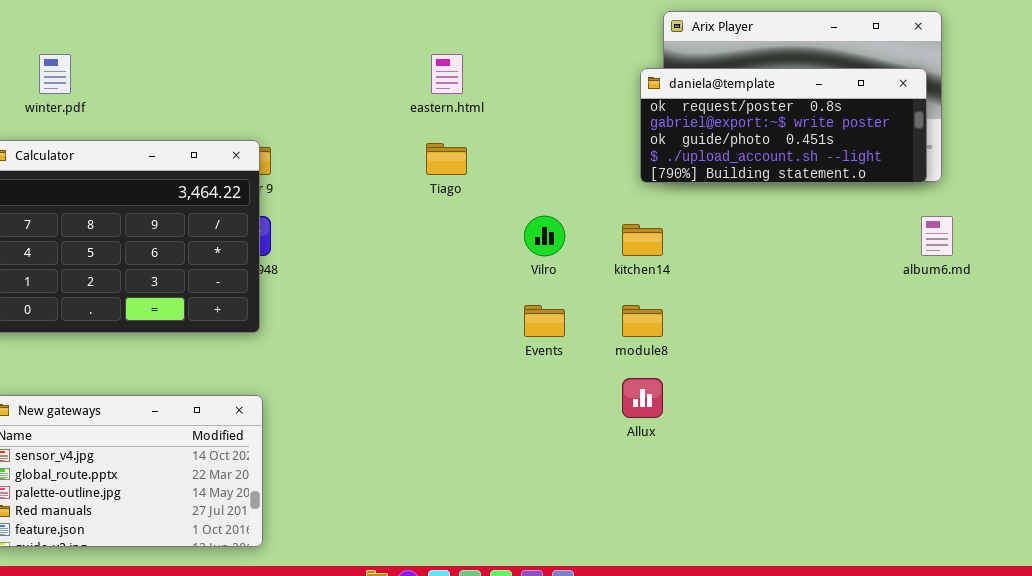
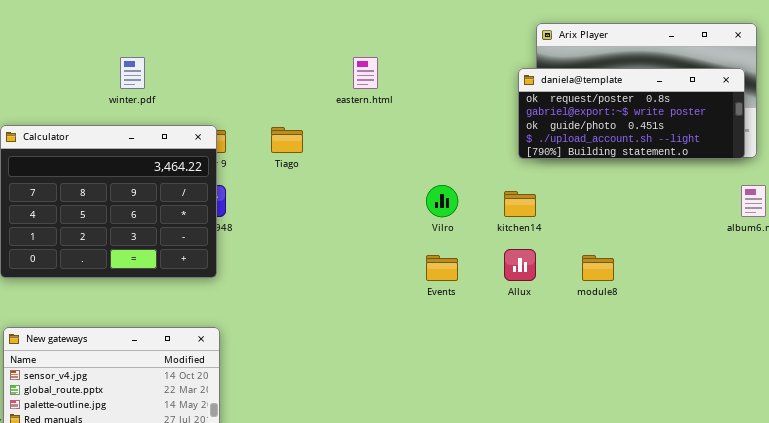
winter.pdf: [39,54,71,94] -> [120,57,145,89], moved
Tiago: [426,143,467,175] -> [271,127,303,153], moved
module8: [622,305,663,337] -> [582,255,614,281], moved
Allux: [622,378,663,418] -> [504,249,536,281], moved

